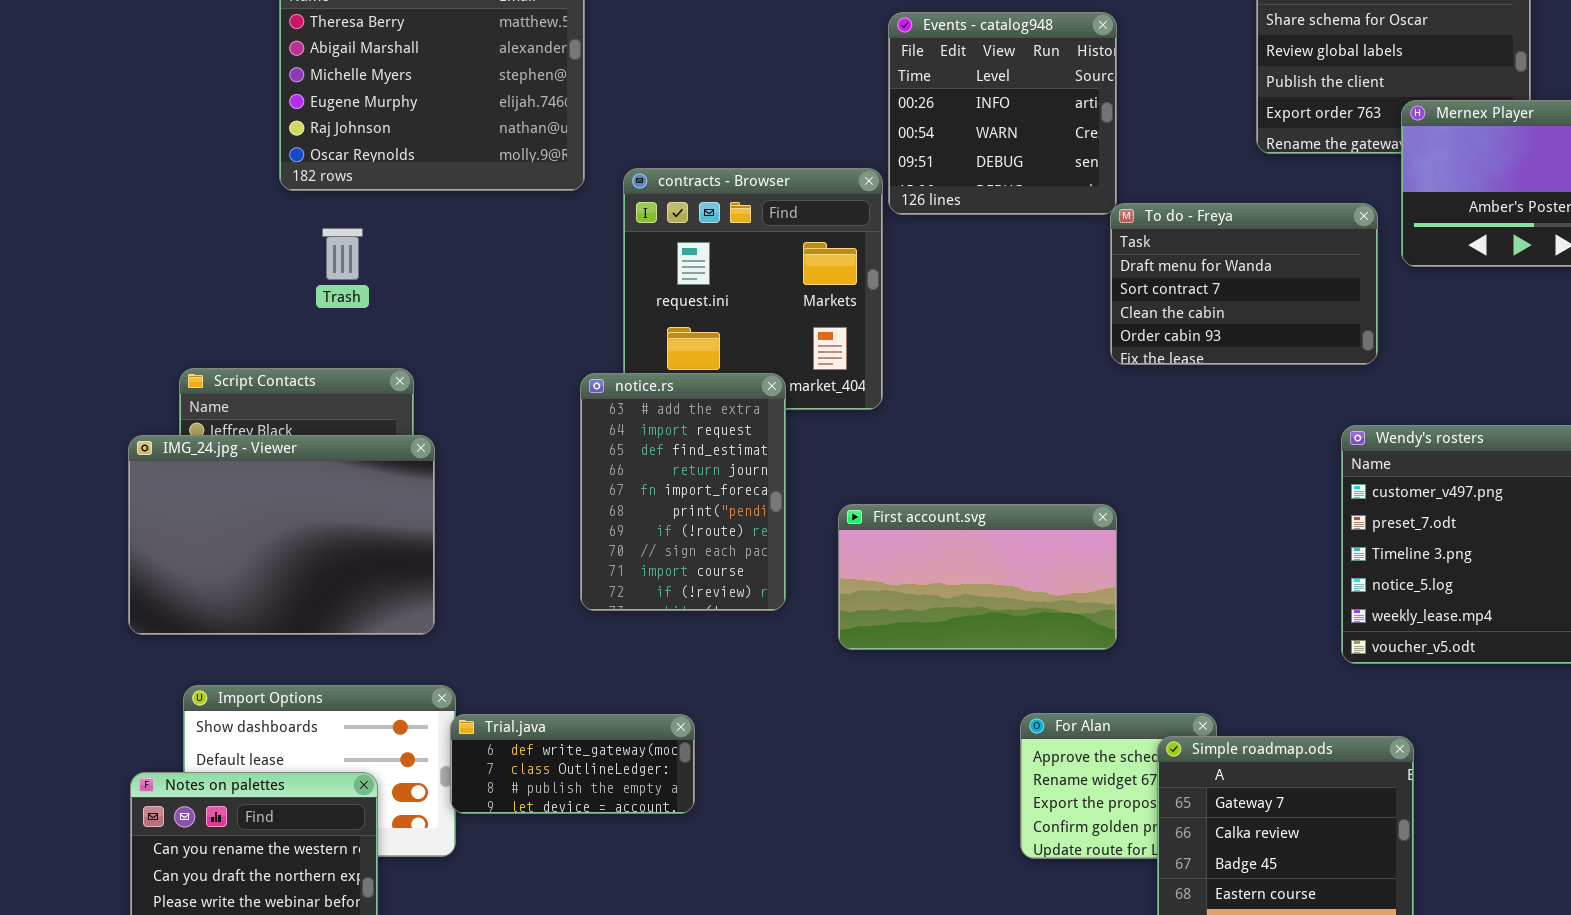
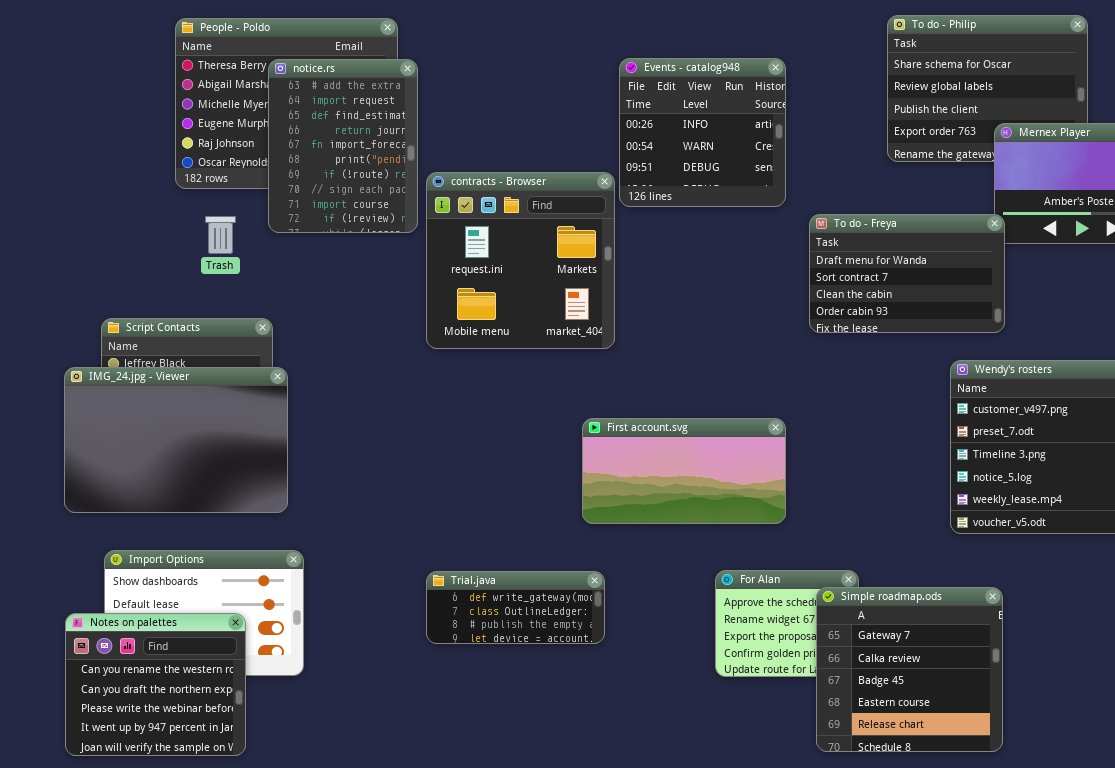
To do - Freya: [1110,203,1378,365] -> [809,214,1005,333], moved
notice.rs: [580,373,786,611] -> [268,59,418,233], moved
Trial.java: [450,714,695,814] -> [426,571,605,644], moved

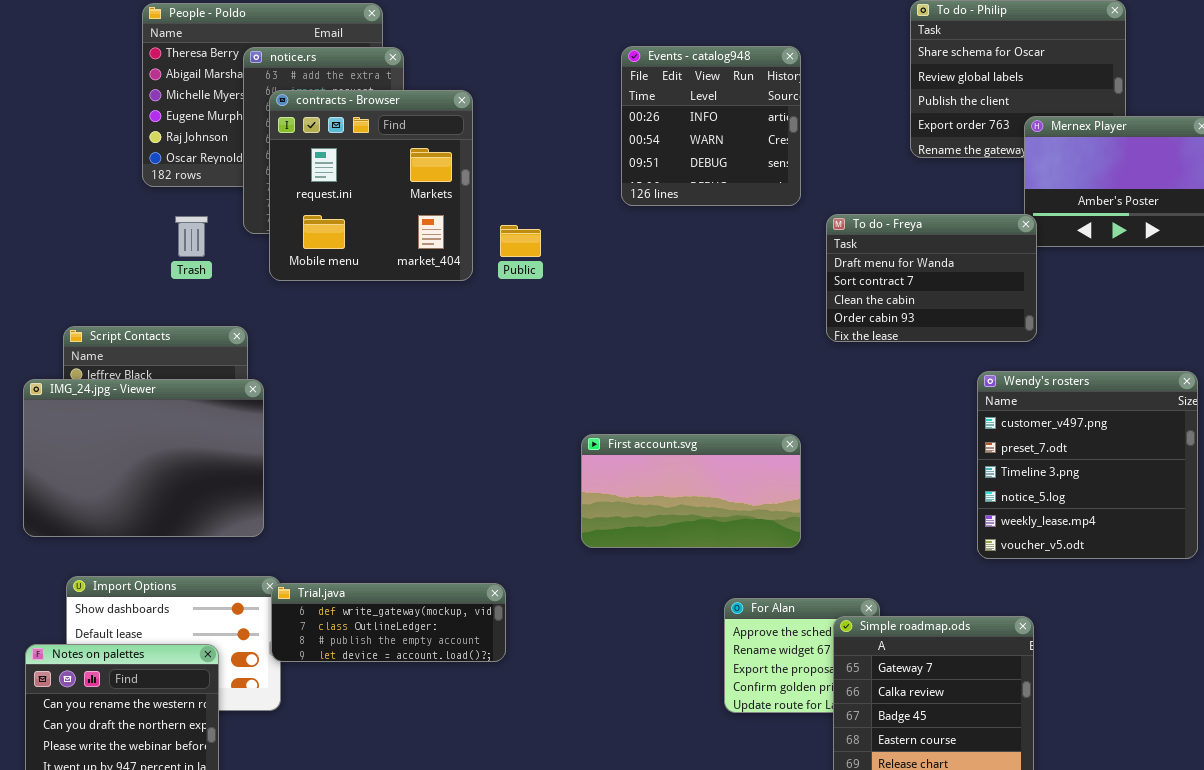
contracts - Browser: [426,172,615,349] -> [269,90,473,281], moved
Trial.java: [426,571,605,644] -> [271,583,506,662], moved, resized

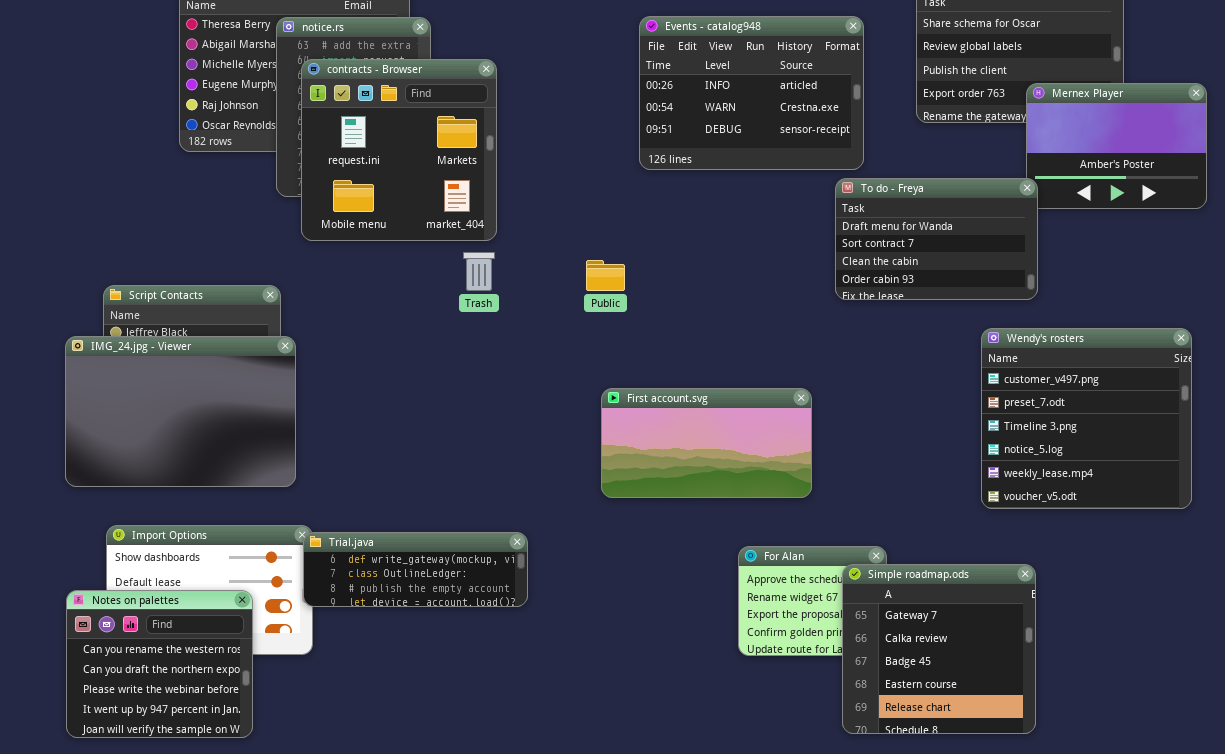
Events - catalog948: [621,46,801,206] -> [639,16,864,170], resized
Trash: [175,216,208,257] -> [463,252,495,291], moved
Public: [500,225,541,257] -> [586,260,625,291], moved

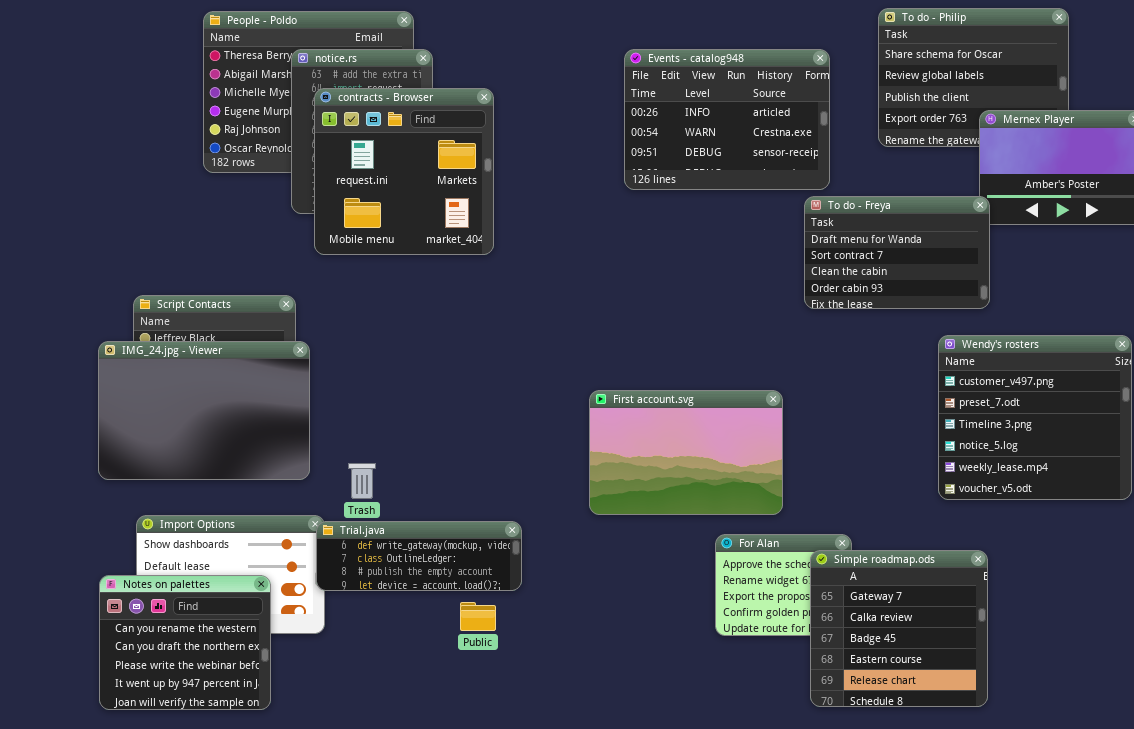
Trash: [463,252,495,291] -> [348,463,376,499], moved
Public: [586,260,625,291] -> [460,602,496,631], moved
First account.svg: [601,388,812,498] -> [589,390,783,515], resized

